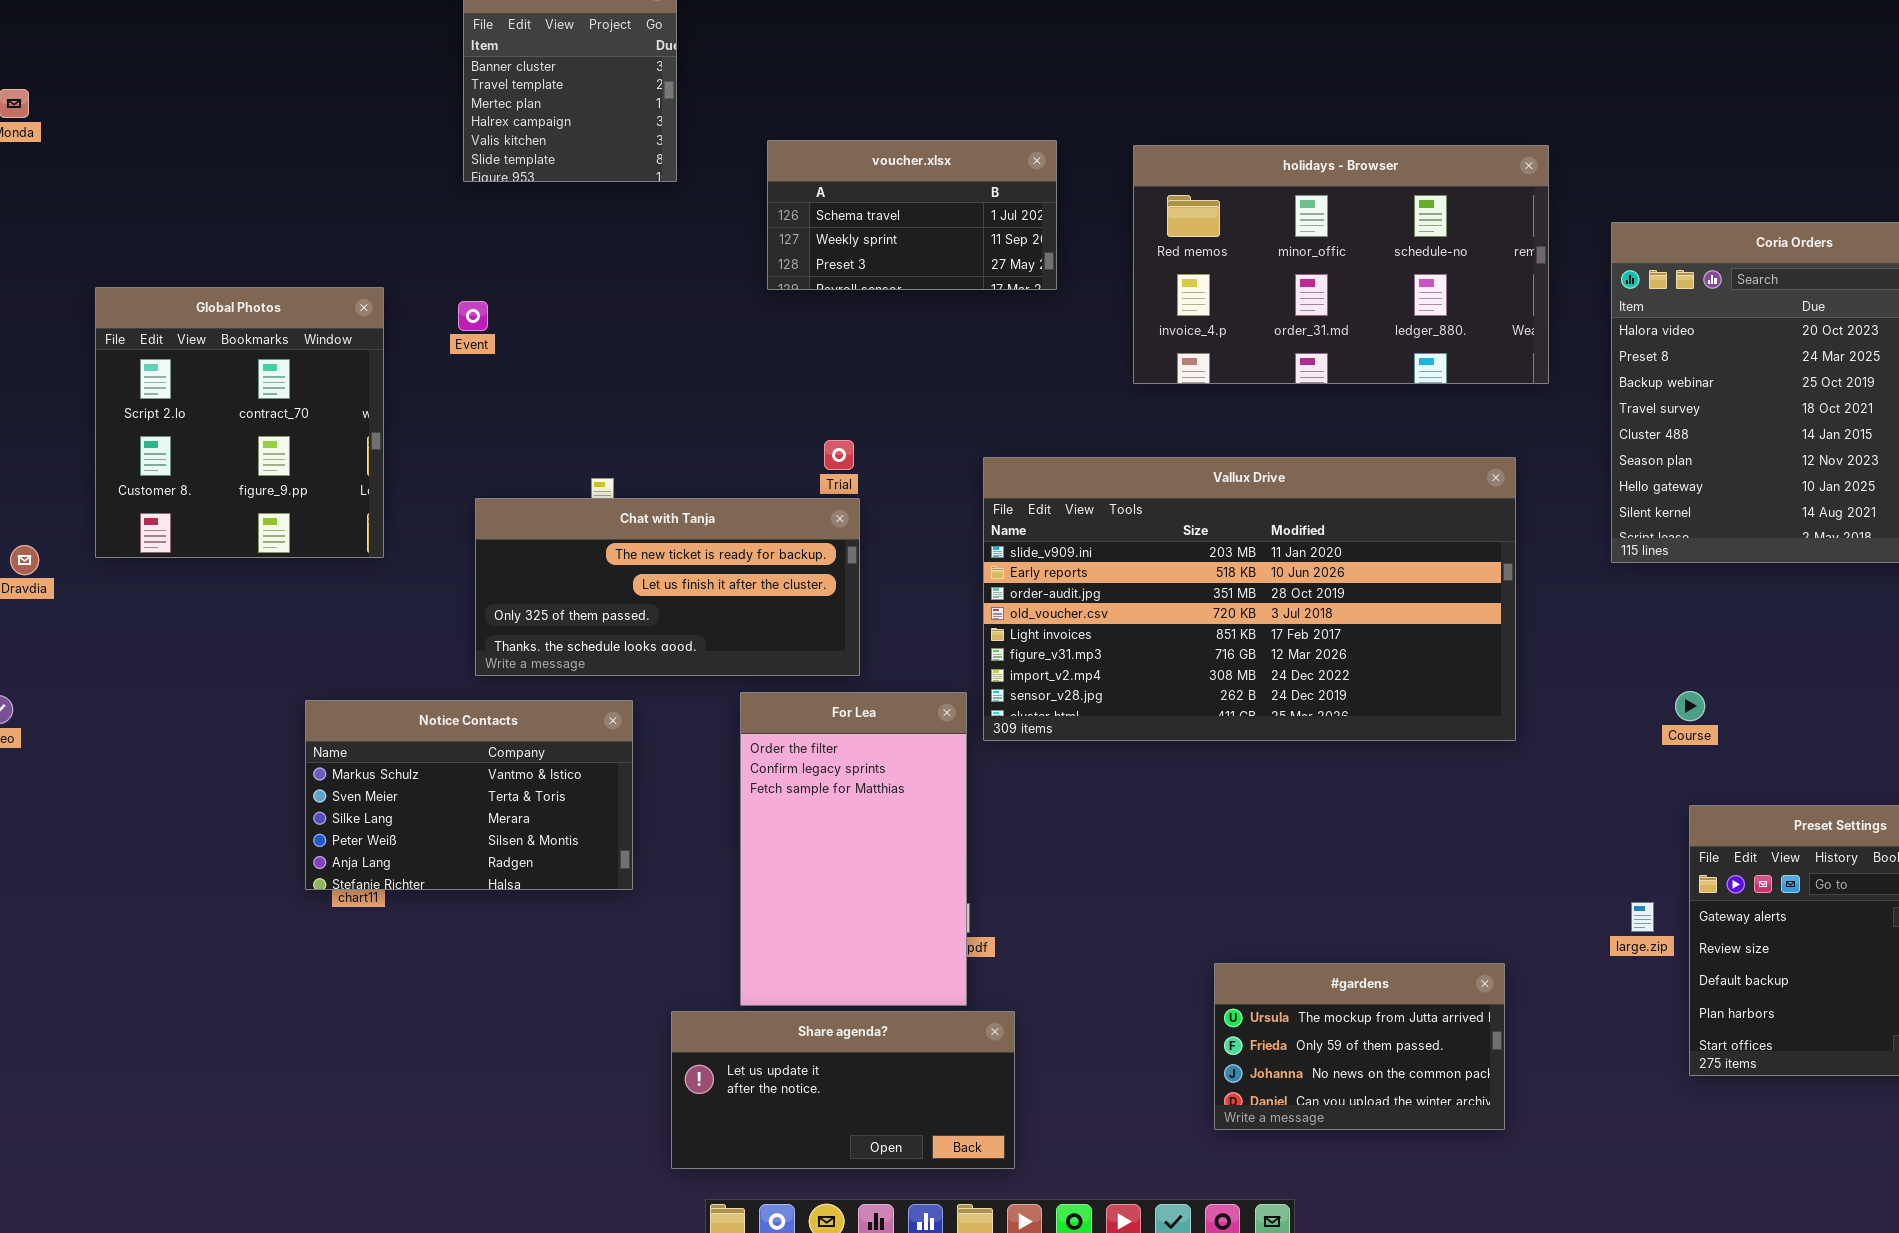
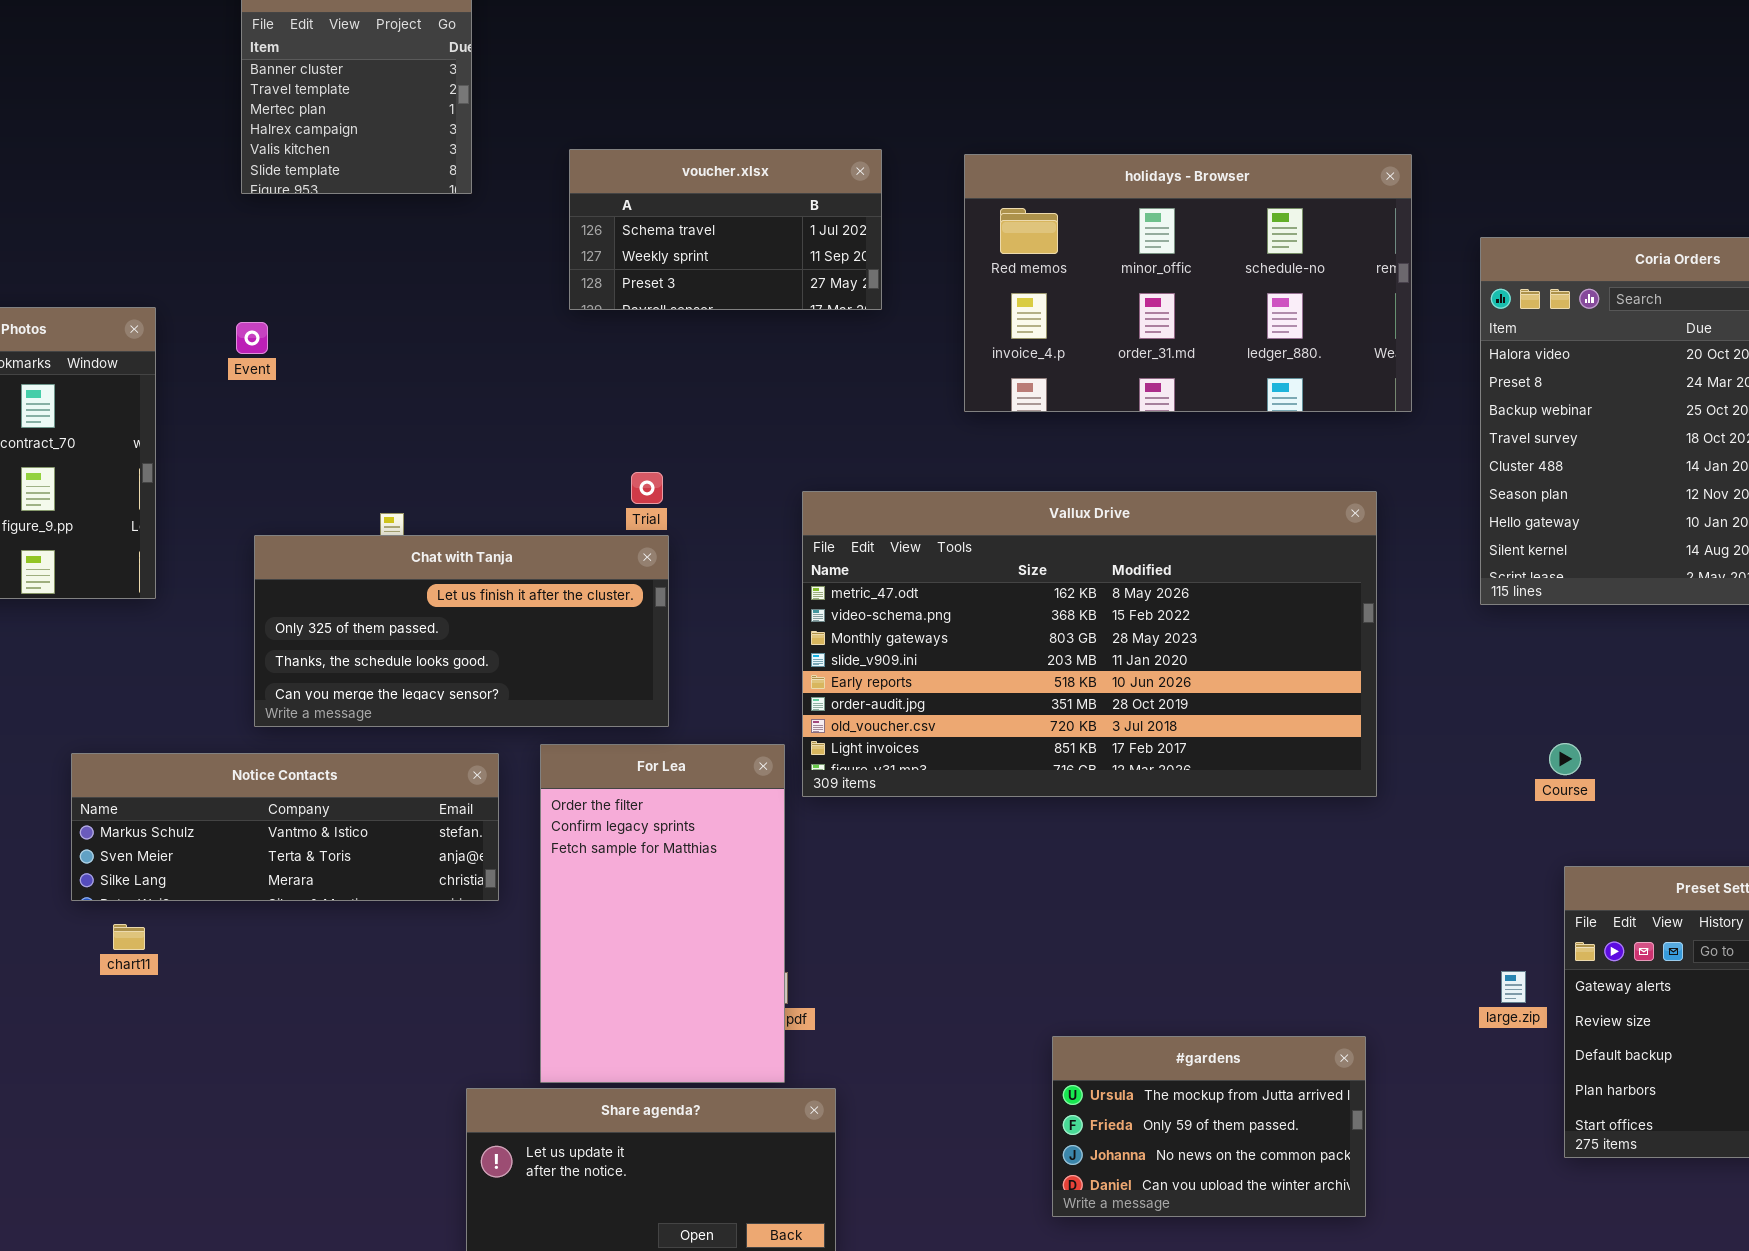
Vallux Drive: [983,457,1516,741] -> [802,491,1377,797], scrolled up 3 rows
Chat with Tanja: [475,498,860,676] -> [254,535,669,727], scrolled down 1 row
Notice Contacts: [305,700,633,890] -> [71,753,499,901], resized

